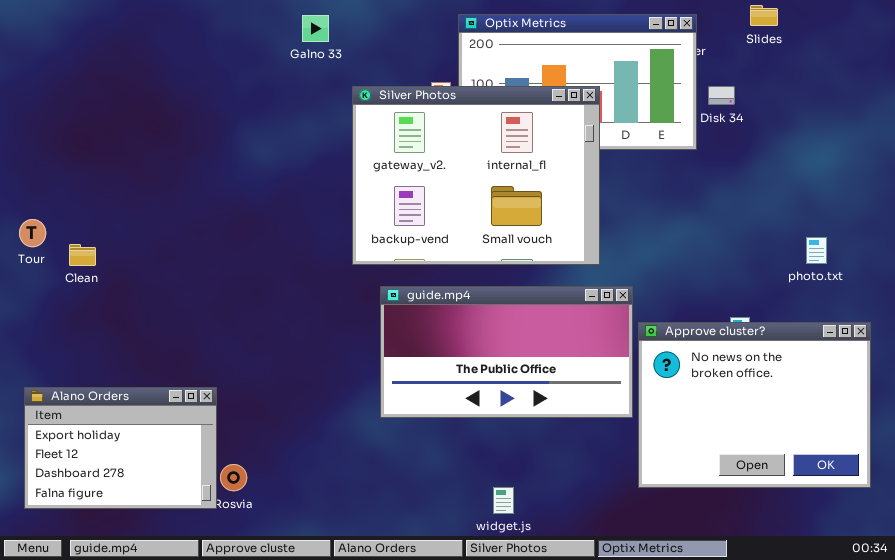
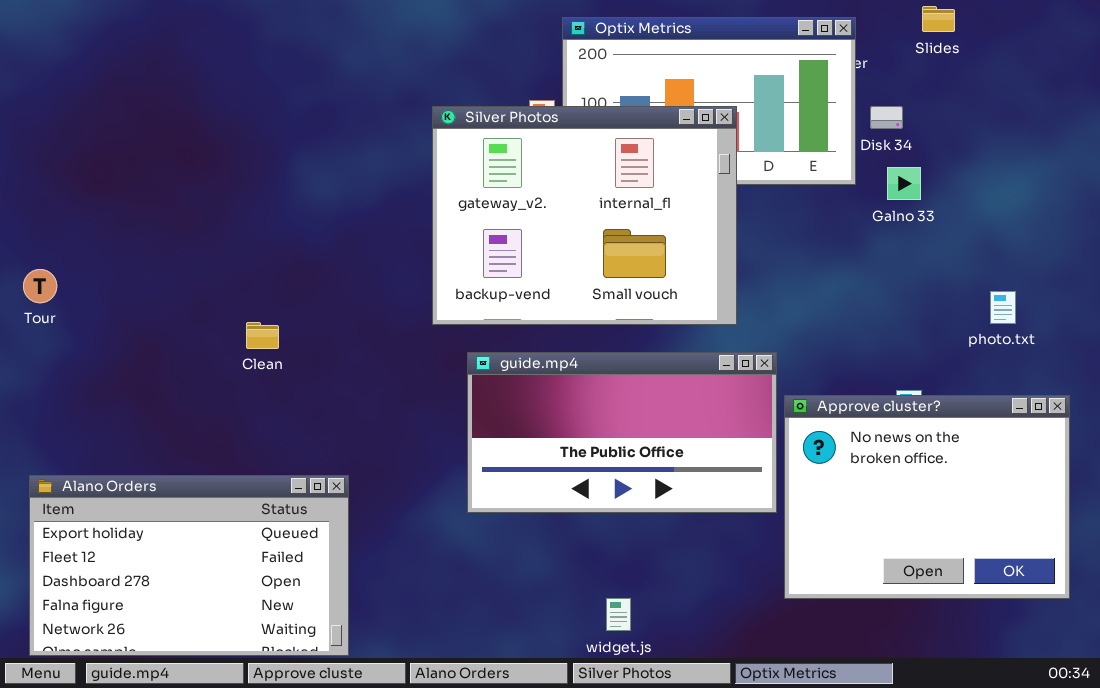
Galno 33: [302,15,329,42] -> [887,167,921,200], moved
Clean: [69,244,96,266] -> [246,322,279,349], moved
Alano Orders: [24,387,217,509] -> [29,475,349,656], resized

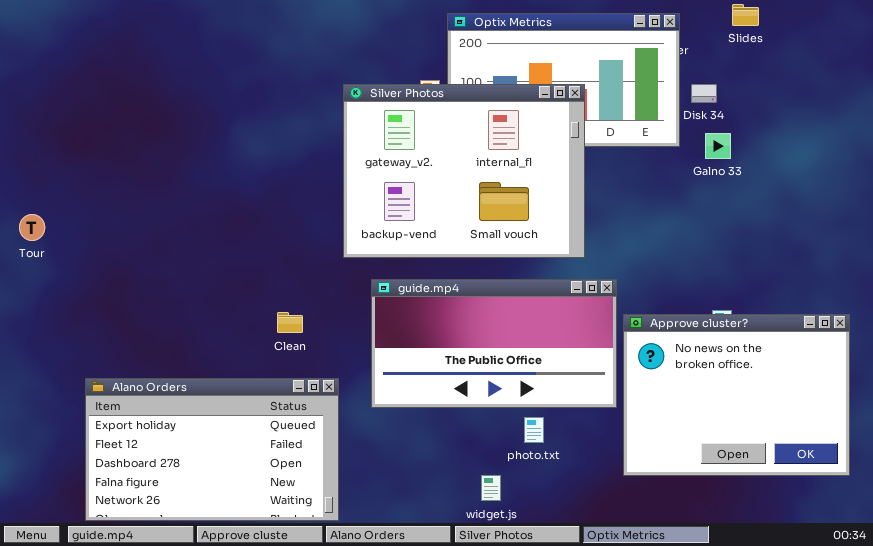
photo.txt: [990,291,1016,324] -> [524,417,544,443], moved
Clean: [246,322,279,349] -> [277,312,303,333], moved
Alano Orders: [29,475,349,656] -> [85,378,339,521], moved

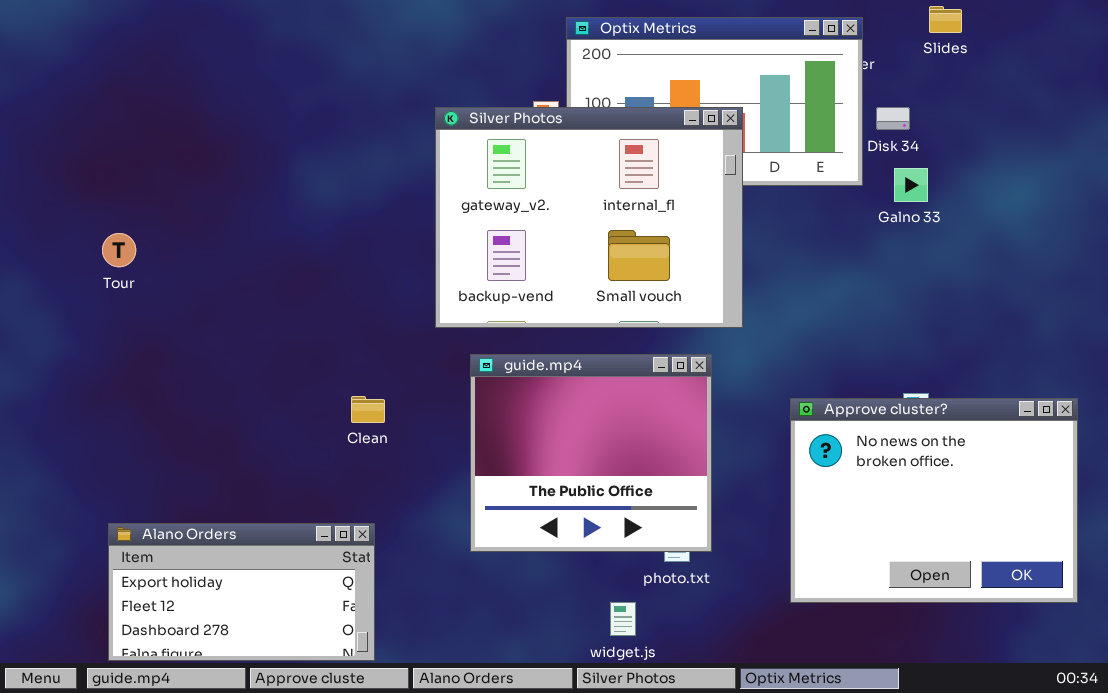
Tour: [19,214,45,241] -> [102,233,136,267], moved
guide.mp4: [371,279,617,408] -> [470,354,712,552], resized
Alano Orders: [85,378,339,521] -> [108,523,375,661], resized

